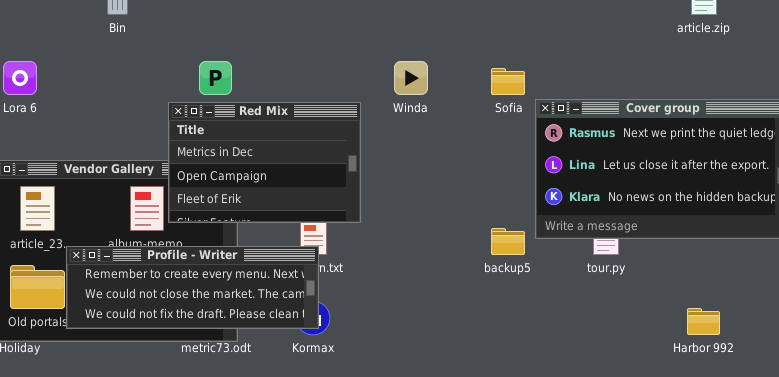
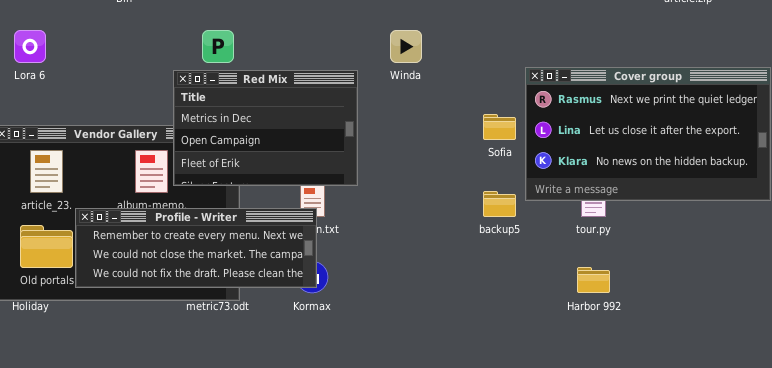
Sofia: [491,68,525,95] -> [483,114,516,140], moved
Harbor 992: [687,308,720,335] -> [577,267,610,293], moved

